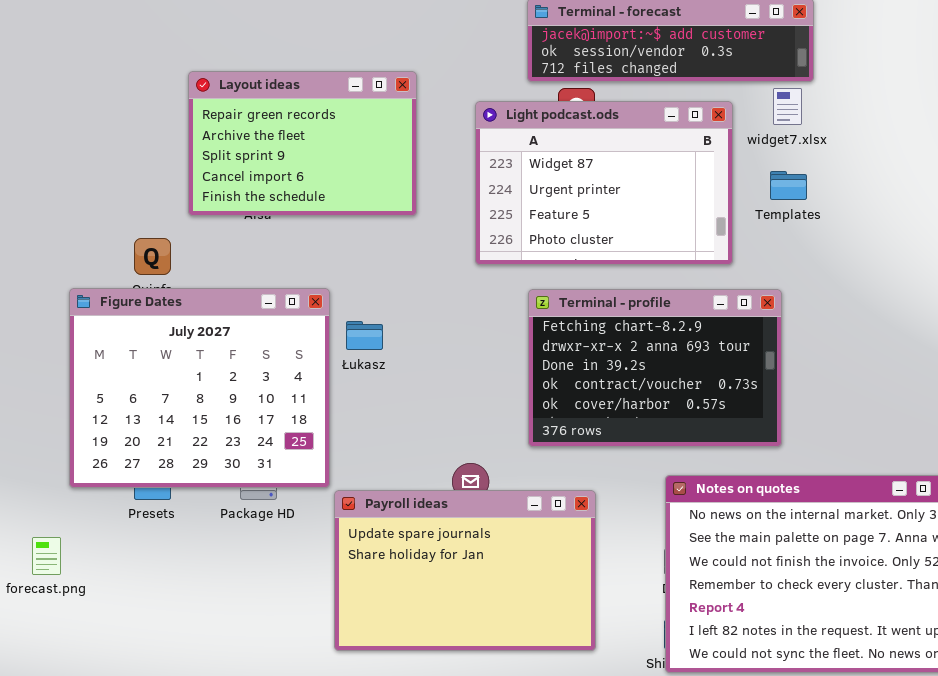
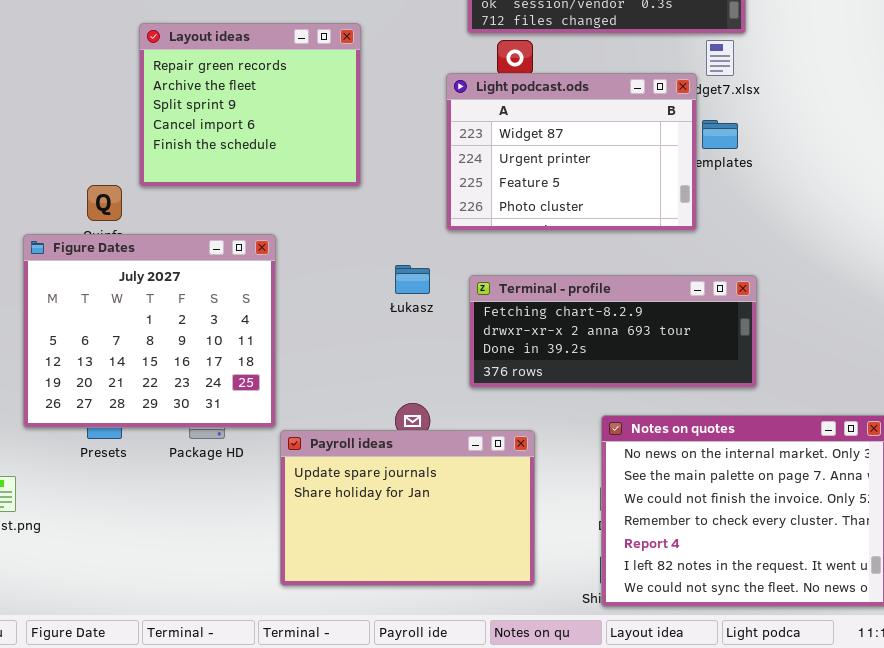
Layout ideas: [188,71,417,216] -> [139,23,361,187], resized
Light podcast.ods: [475,101,733,265] -> [446,73,697,231], moved
Terminal - profile: [528,289,782,447] -> [469,275,757,388], resized
Łukasz: [346,321,383,350] -> [395,265,430,294], moved

